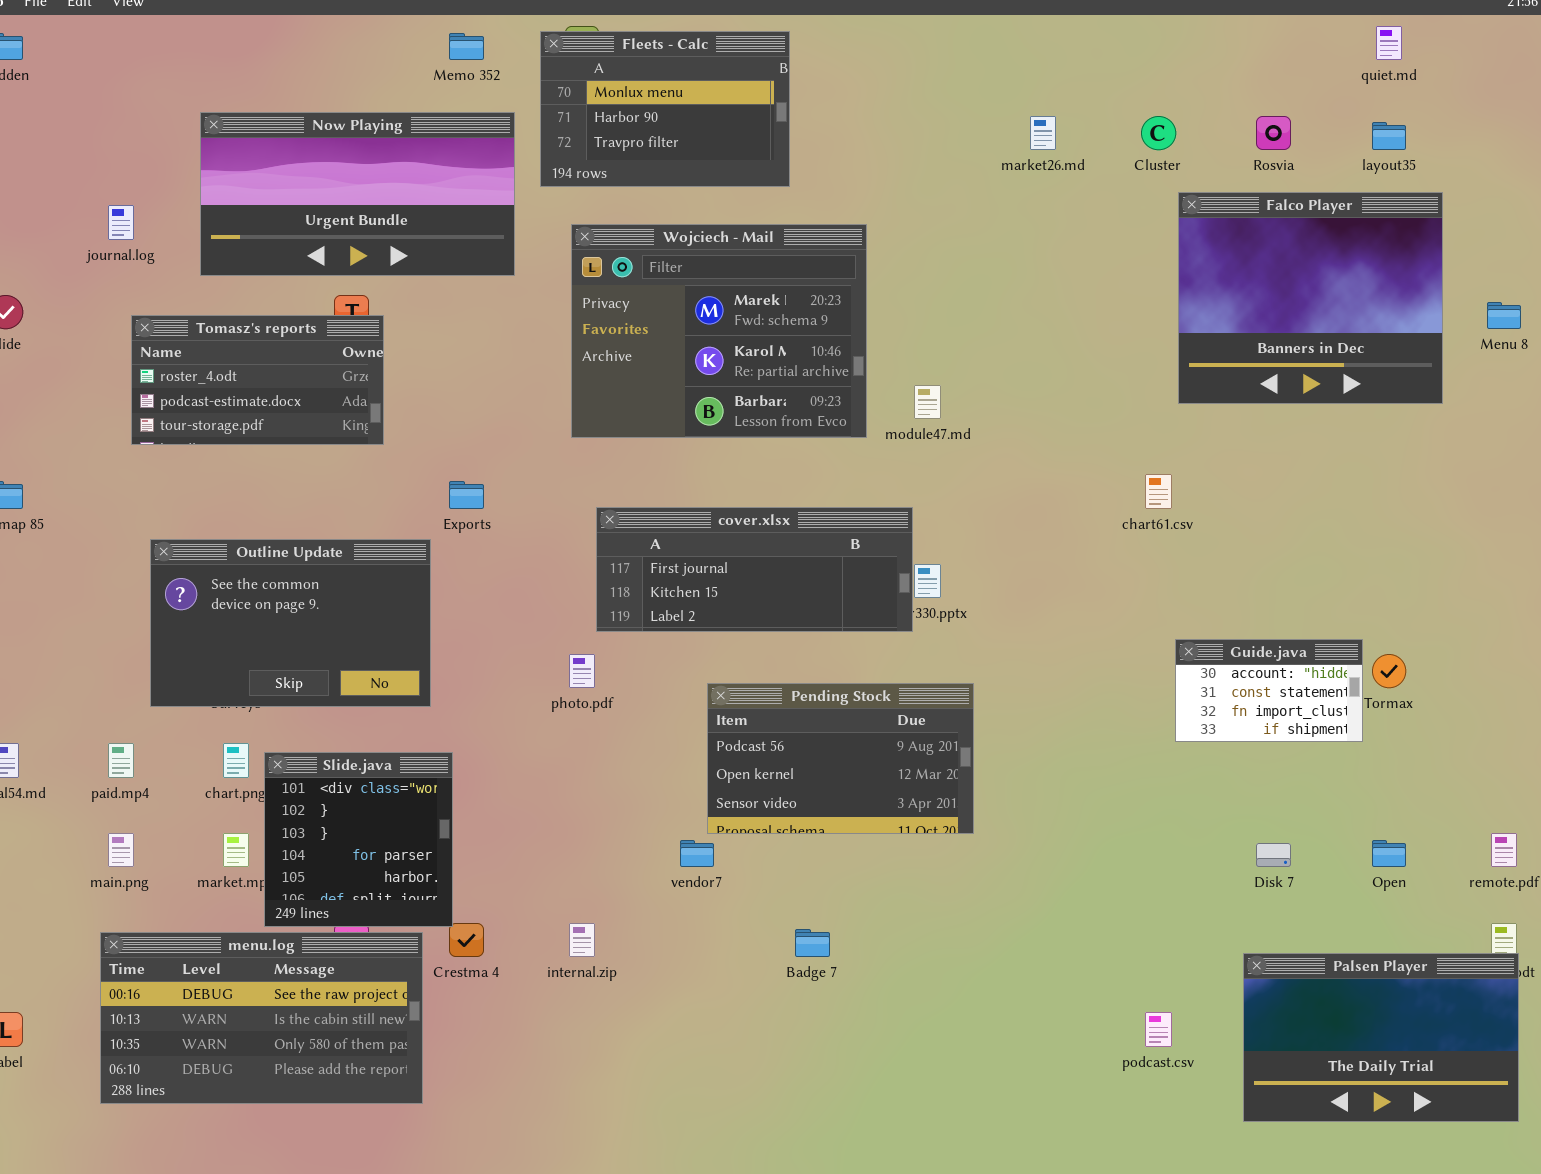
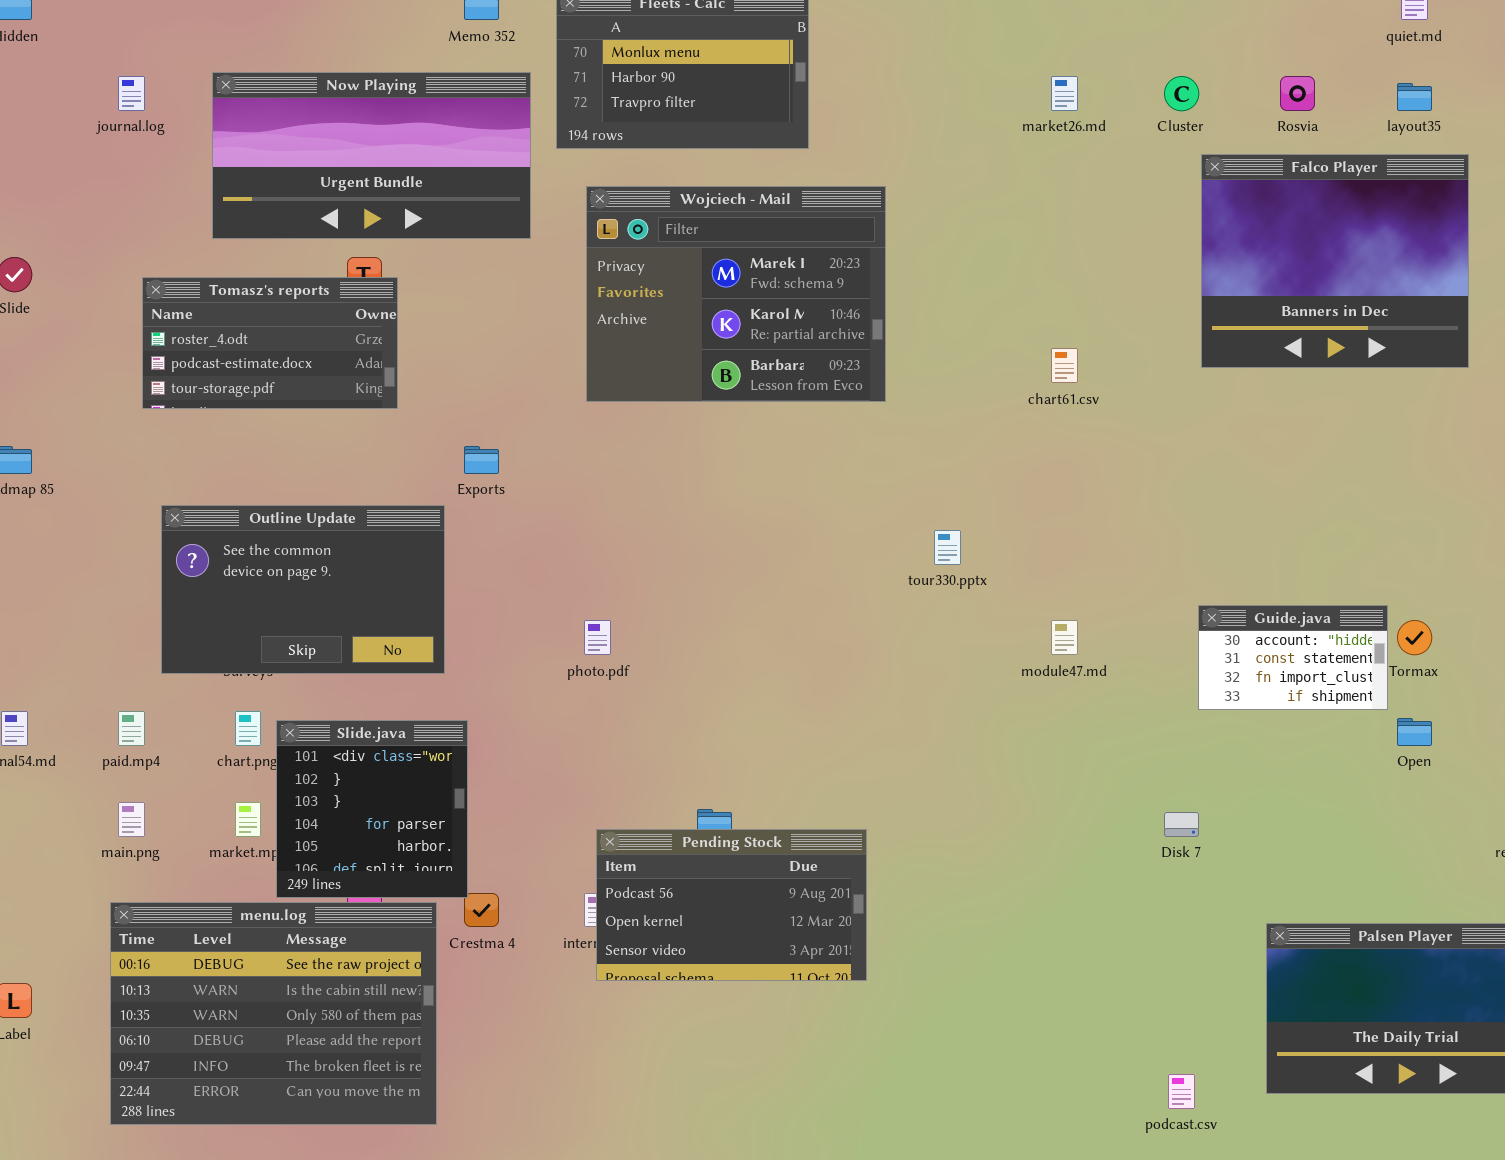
journal.log: [108,205,134,240] -> [118,76,145,111], moved
module47.md: [914,385,941,419] -> [1051,620,1078,655], moved
chart61.csv: [1145,474,1172,509] -> [1051,348,1078,383], moved
cover.xlsx: [596,507,913,632] -> none, closed
Pending Stock: [707,683,974,834] -> [596,829,867,981], moved
Open: [1372,840,1406,867] -> [1397,718,1432,746], moved
Disk 7: [1256,843,1291,867] -> [1164,812,1199,837], moved
menu.log: [100,932,423,1104] -> [110,902,437,1125], resized
podcast.csv: [1145,1012,1172,1047] -> [1168,1074,1195,1109], moved

